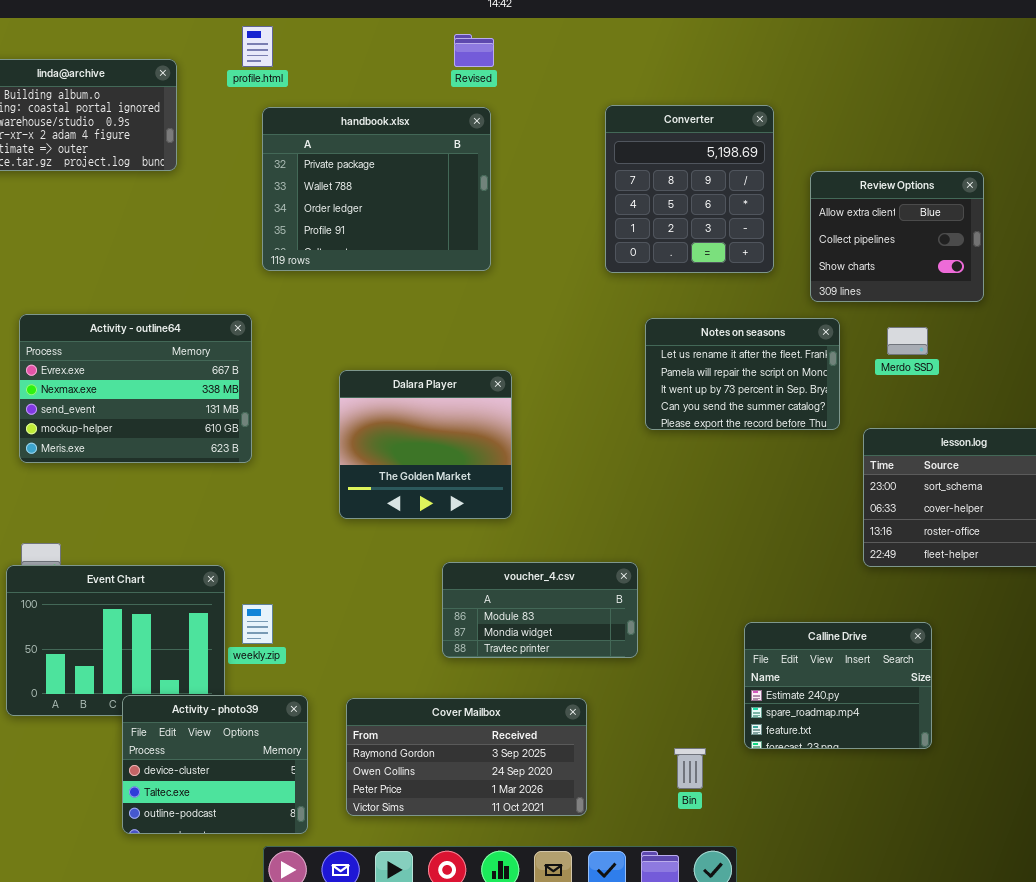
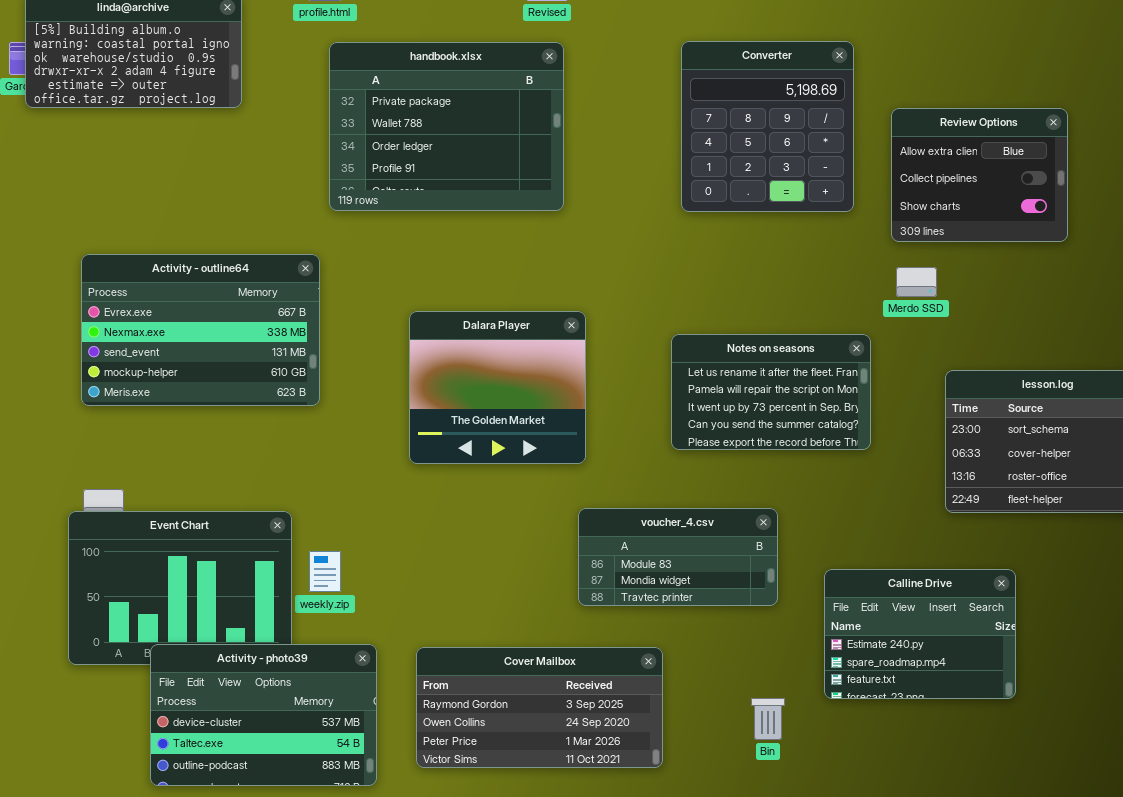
Notes on seasons: [645,318,840,430] -> [671,334,871,450], moved
Merdo SSD: [887,327,928,355] -> [896,267,937,297], moved
voucher_4.csv: [442,562,638,658] -> [578,508,778,606], moved
Activity - photo39: [122,695,308,834] -> [150,644,377,786], resized

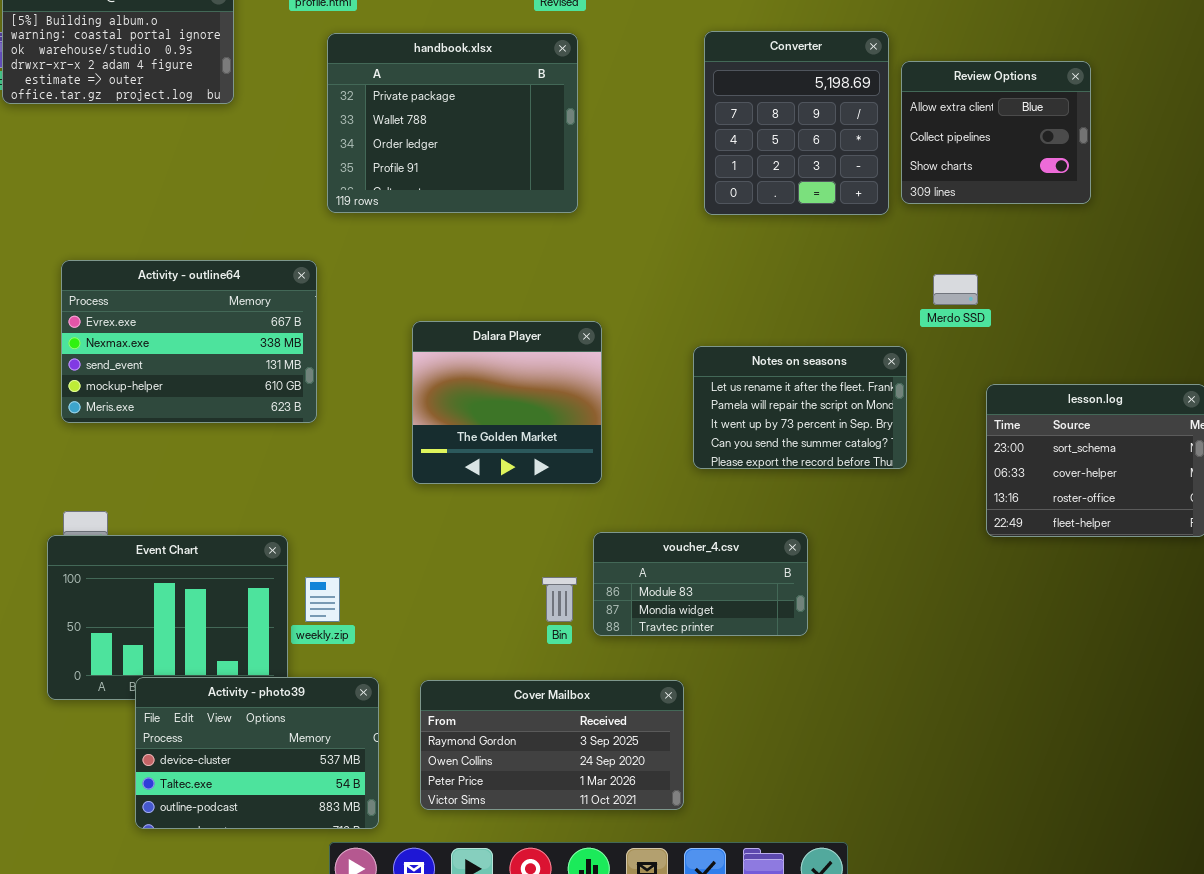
Review Options: [891,108,1068,242] -> [901,61,1091,204], moved
Calline Drive: [824,569,1016,699] -> none, closed
Bin: [751,698,785,740] -> [542,577,577,622], moved

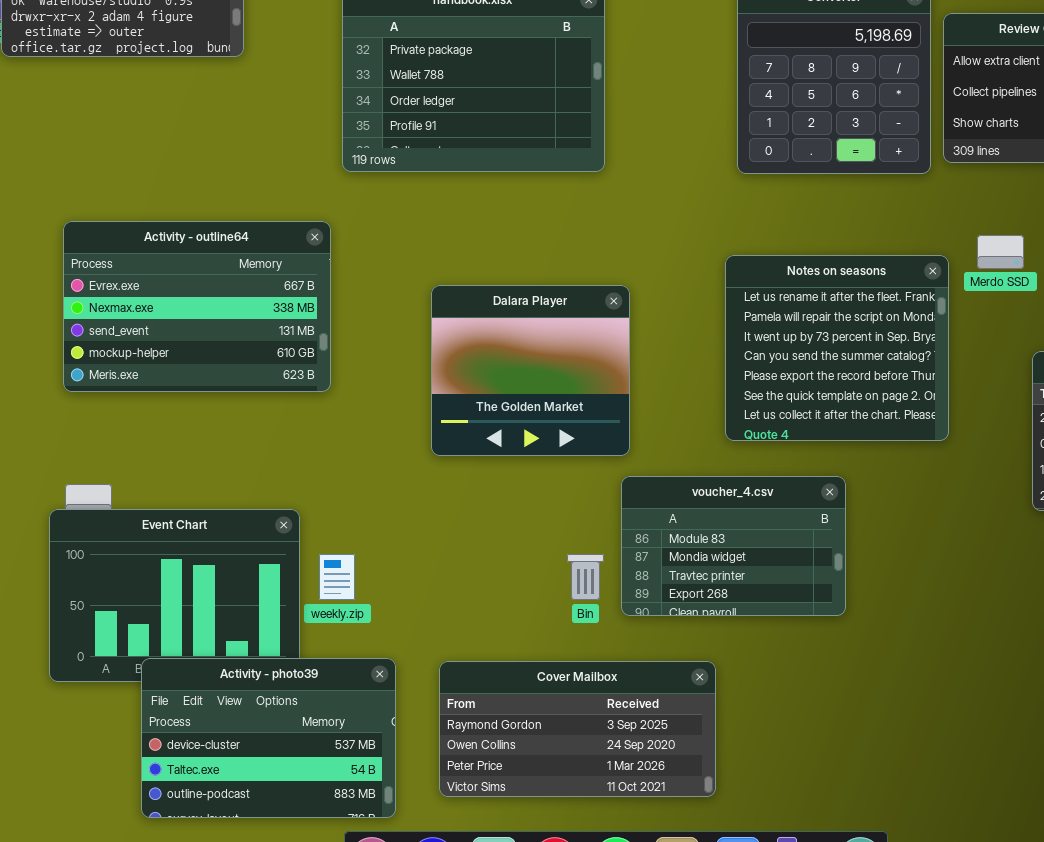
Notes on seasons: [693,346,907,469] -> [725,255,949,441], resized
voucher_4.csv: [593,532,808,636] -> [621,476,846,616], resized

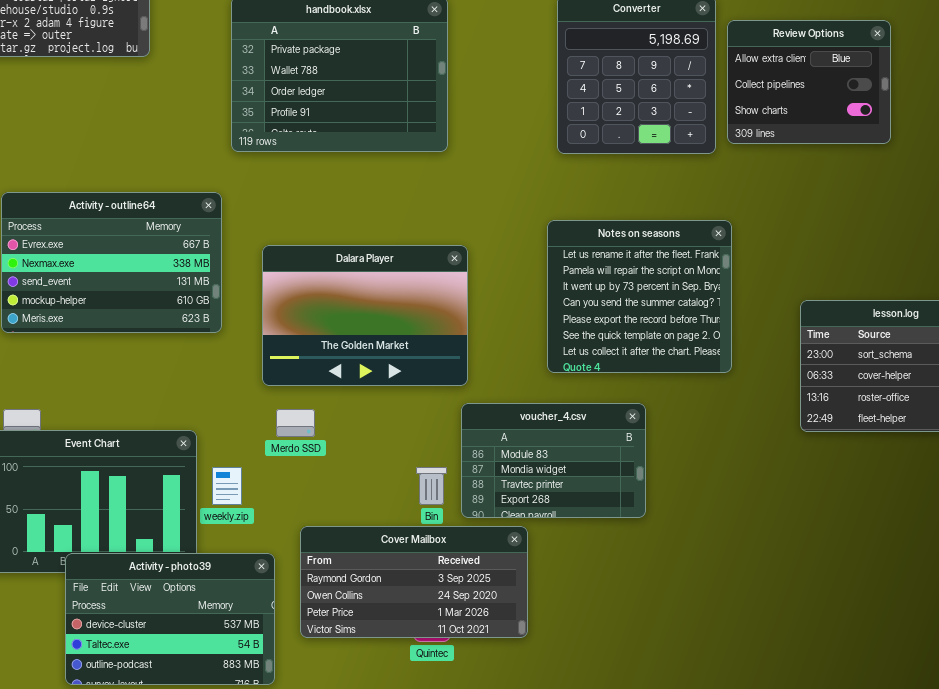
Merdo SSD: [977,235,1024,269] -> [276,409,315,437], moved
Dalara Player: [431,285,630,456] -> [262,245,468,386], resized
Cover Mailbox: [439,661,716,797] -> [300,526,528,638], moved

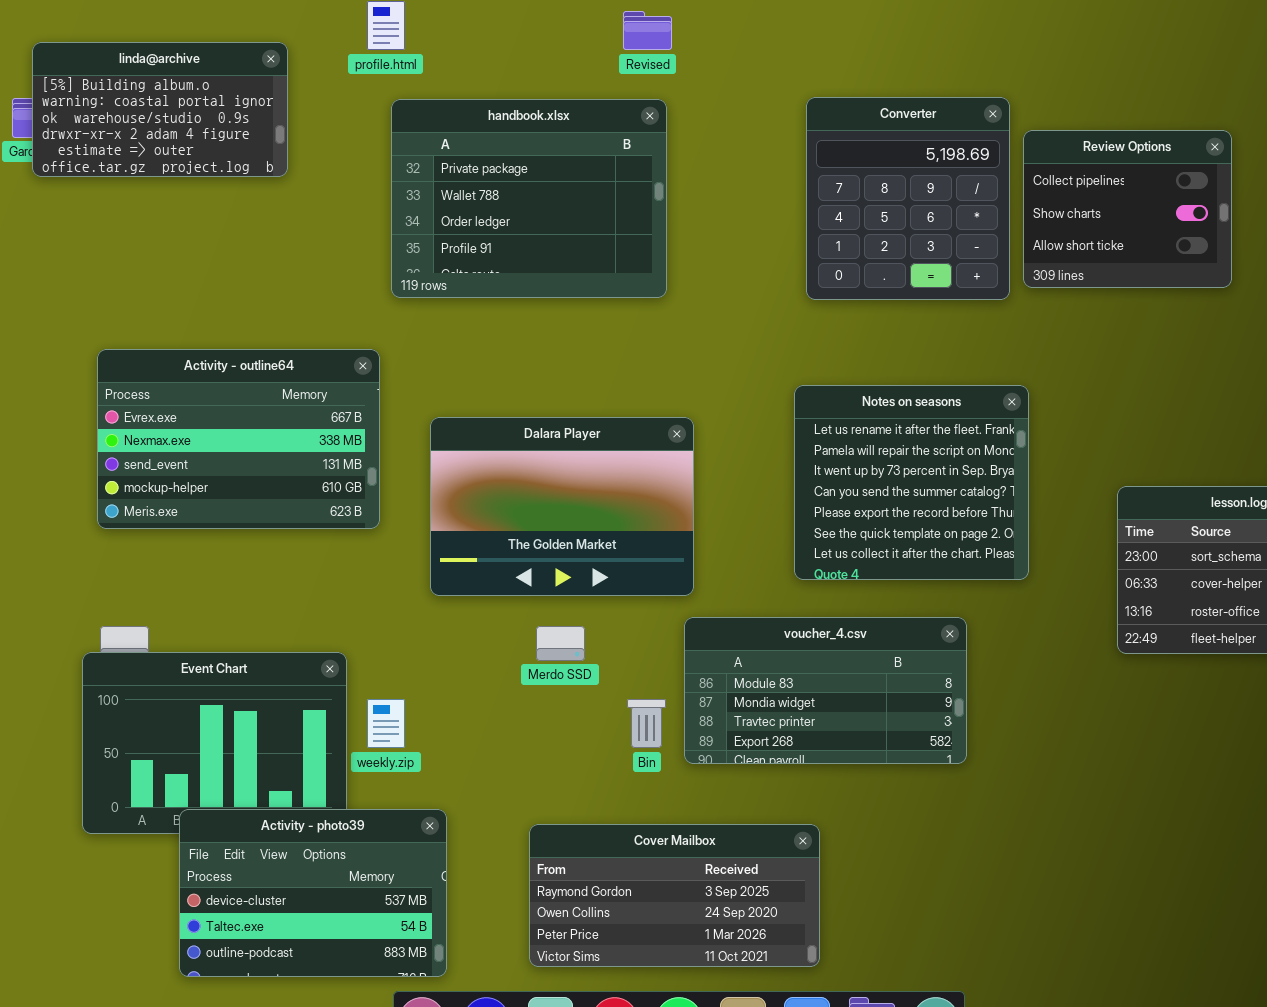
Review Options: [727,20,891,144] -> [1023,130,1232,288], scrolled down 1 row
voucher_4.csv: [461,403,646,518] -> [684,617,967,764], resized
Merdo SSD: [276,409,315,437] -> [536,626,585,661], moved
Cover Mailbox: [300,526,528,638] -> [529,824,820,967], moved

